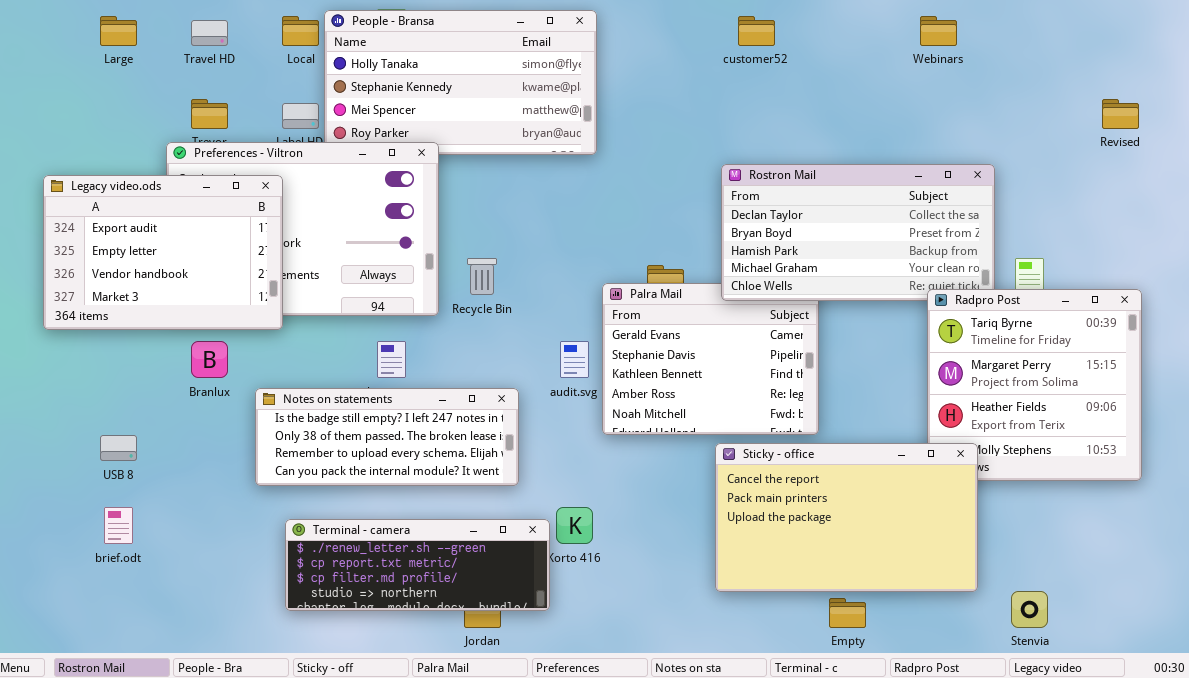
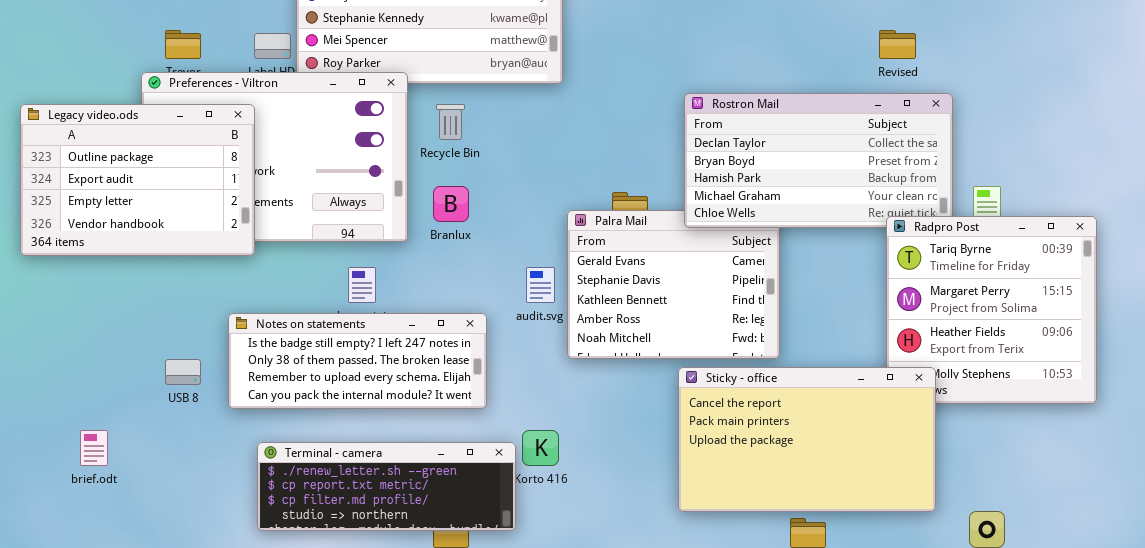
Revised: [1102,99,1139,129] -> [879,30,916,59], moved
Legacy video.ods: [43,175,283,330] -> [20,104,255,256], scrolled up 1 row
Recycle Bin: [467,258,497,295] -> [436,104,465,140], moved
Branlux: [191,341,228,378] -> [433,186,469,222], moved
USB 8: [100,435,137,461] -> [165,359,201,385], moved

